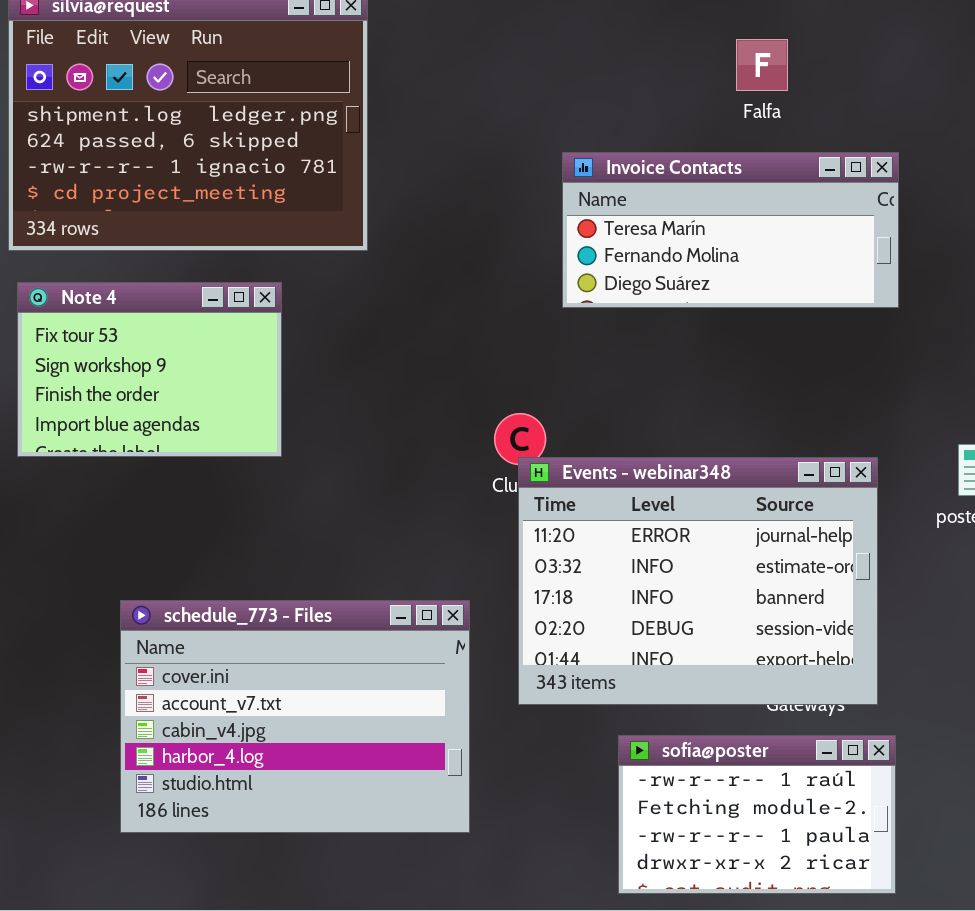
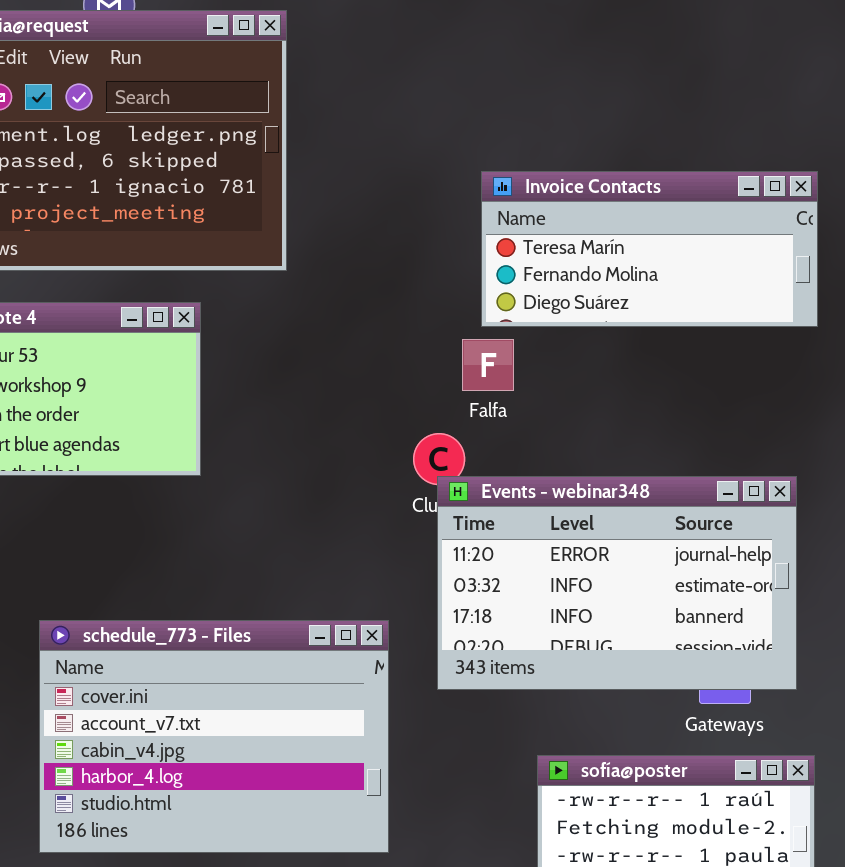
Falfa: [736,39,788,91] -> [462,339,514,391], moved
Events - webinar348: [518,457,878,705] -> [437,476,797,690], resized

